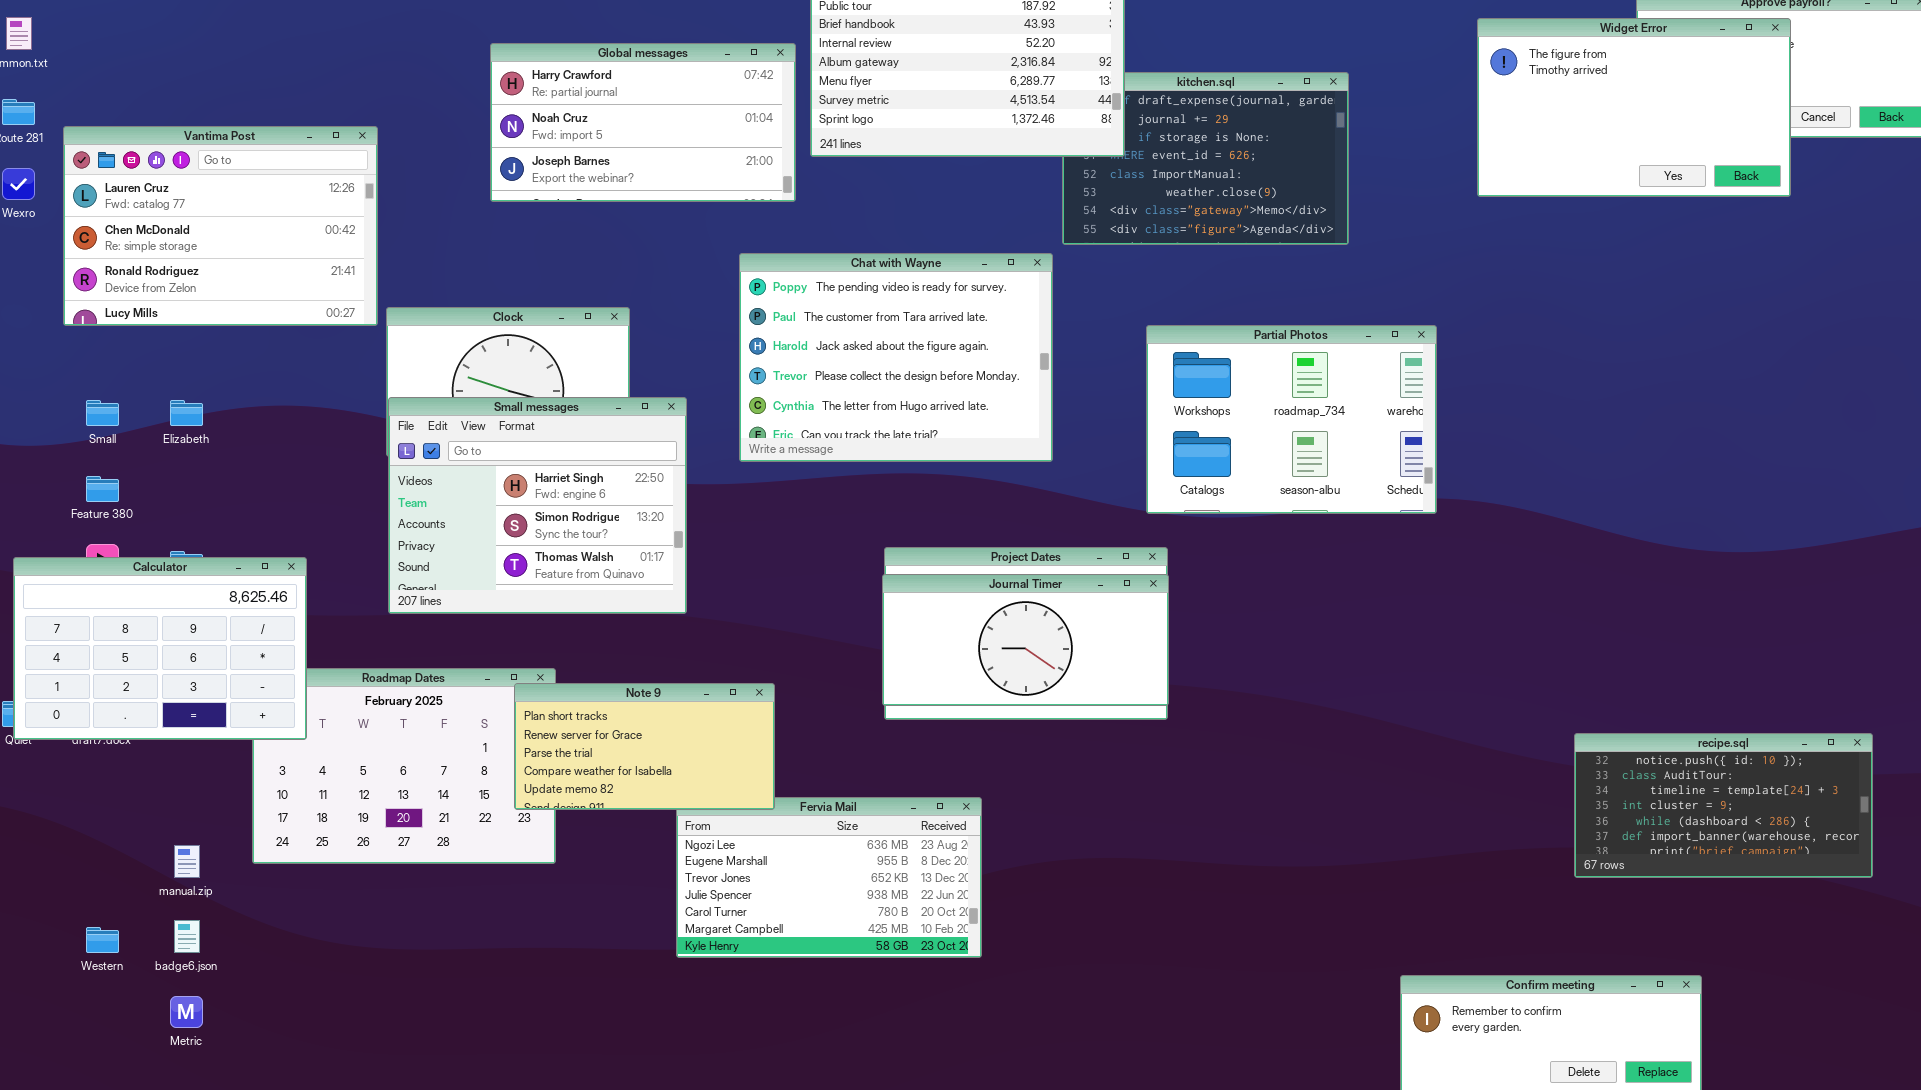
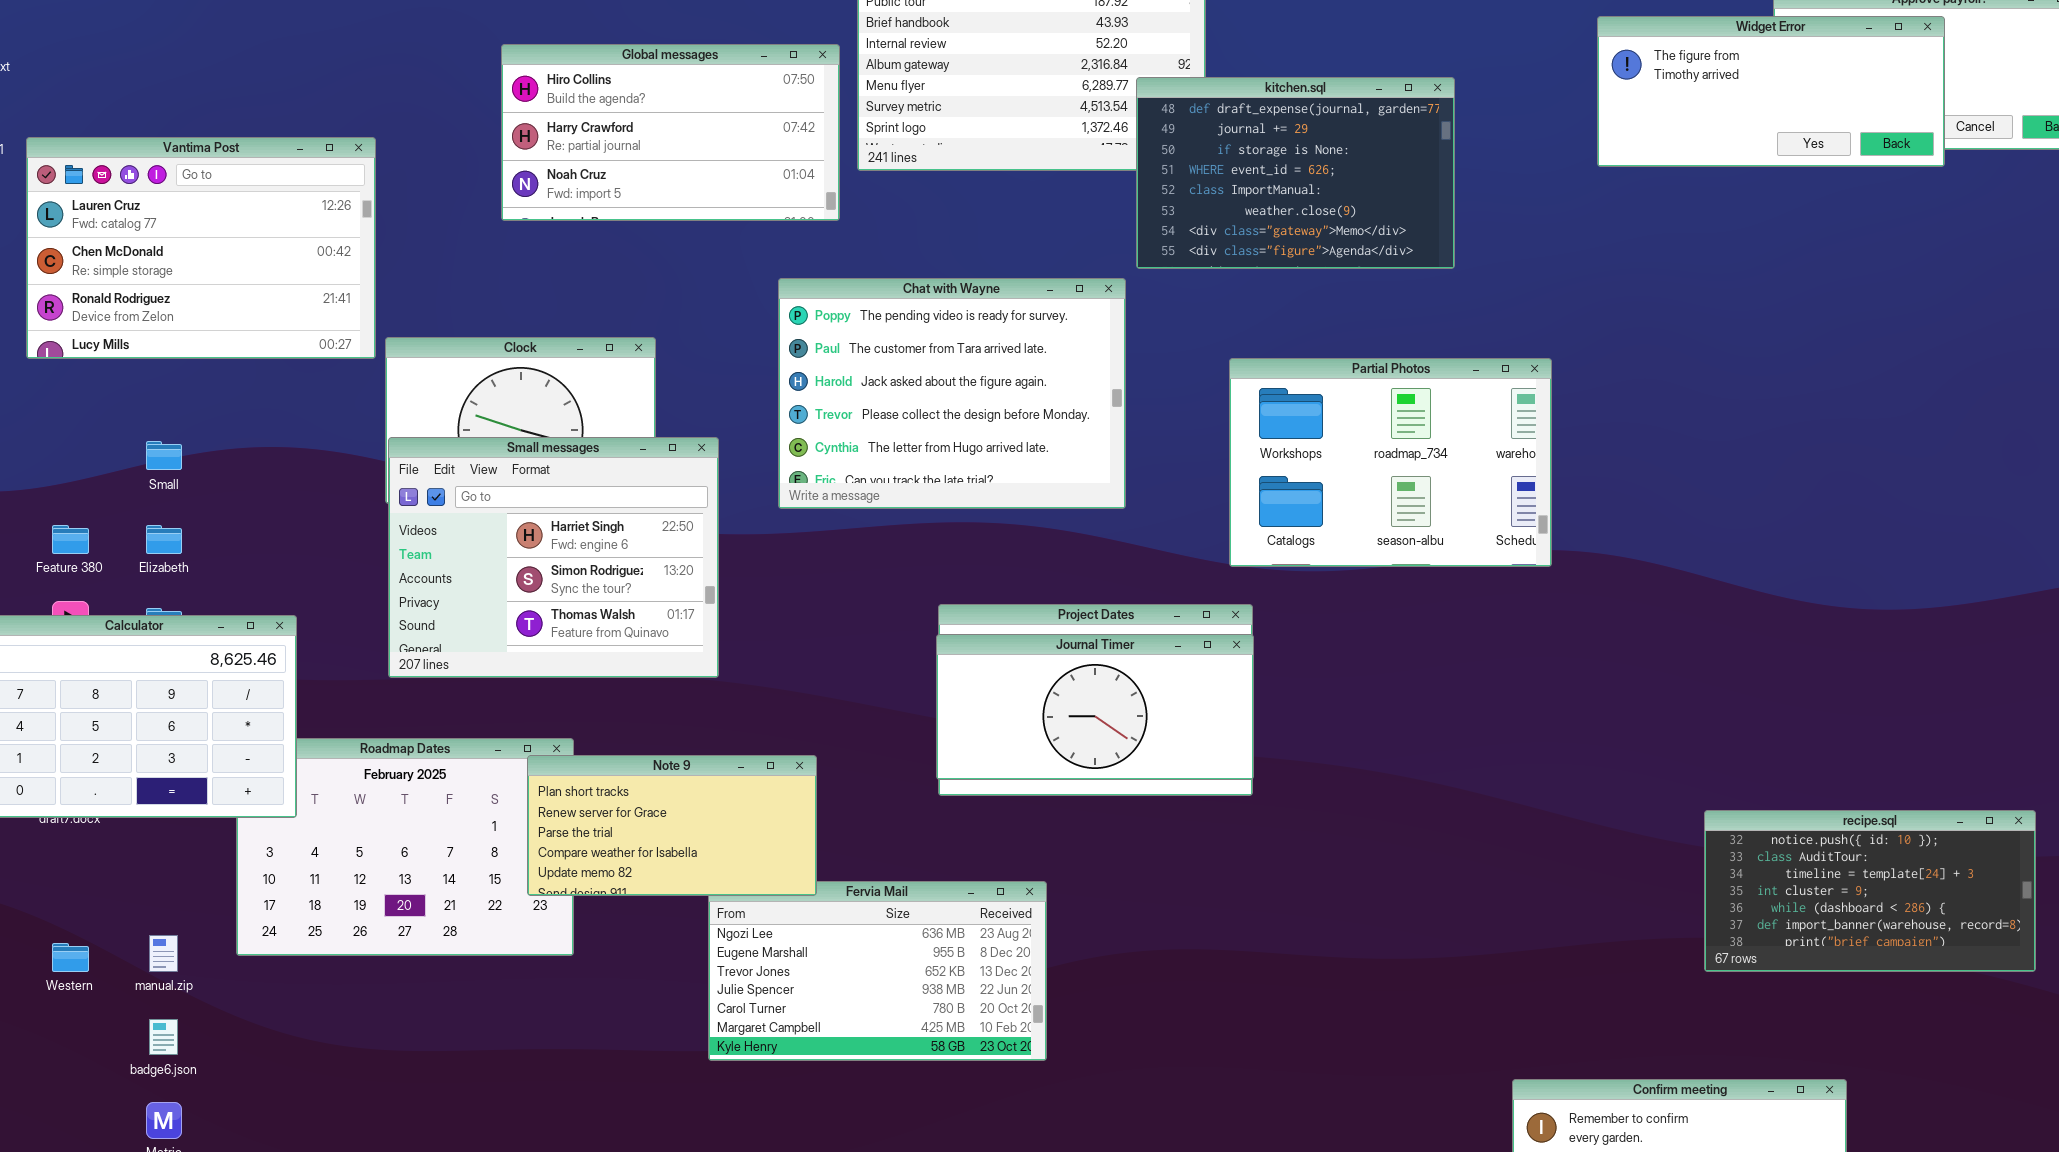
Widget Error: [1477,18,1791,197] -> [1597,16,1945,167], resized
Global messages: [490,43,796,202] -> [501,44,840,221], scrolled up 1 row
kitchen.sql: [1062,72,1349,245] -> [1136,77,1455,269], raised
Small: [86,400,119,426] -> [146,441,182,470], moved
Elizabeth: [170,400,203,426] -> [146,525,182,554], moved
Western: [86,927,119,953] -> [52,943,89,972], moved

